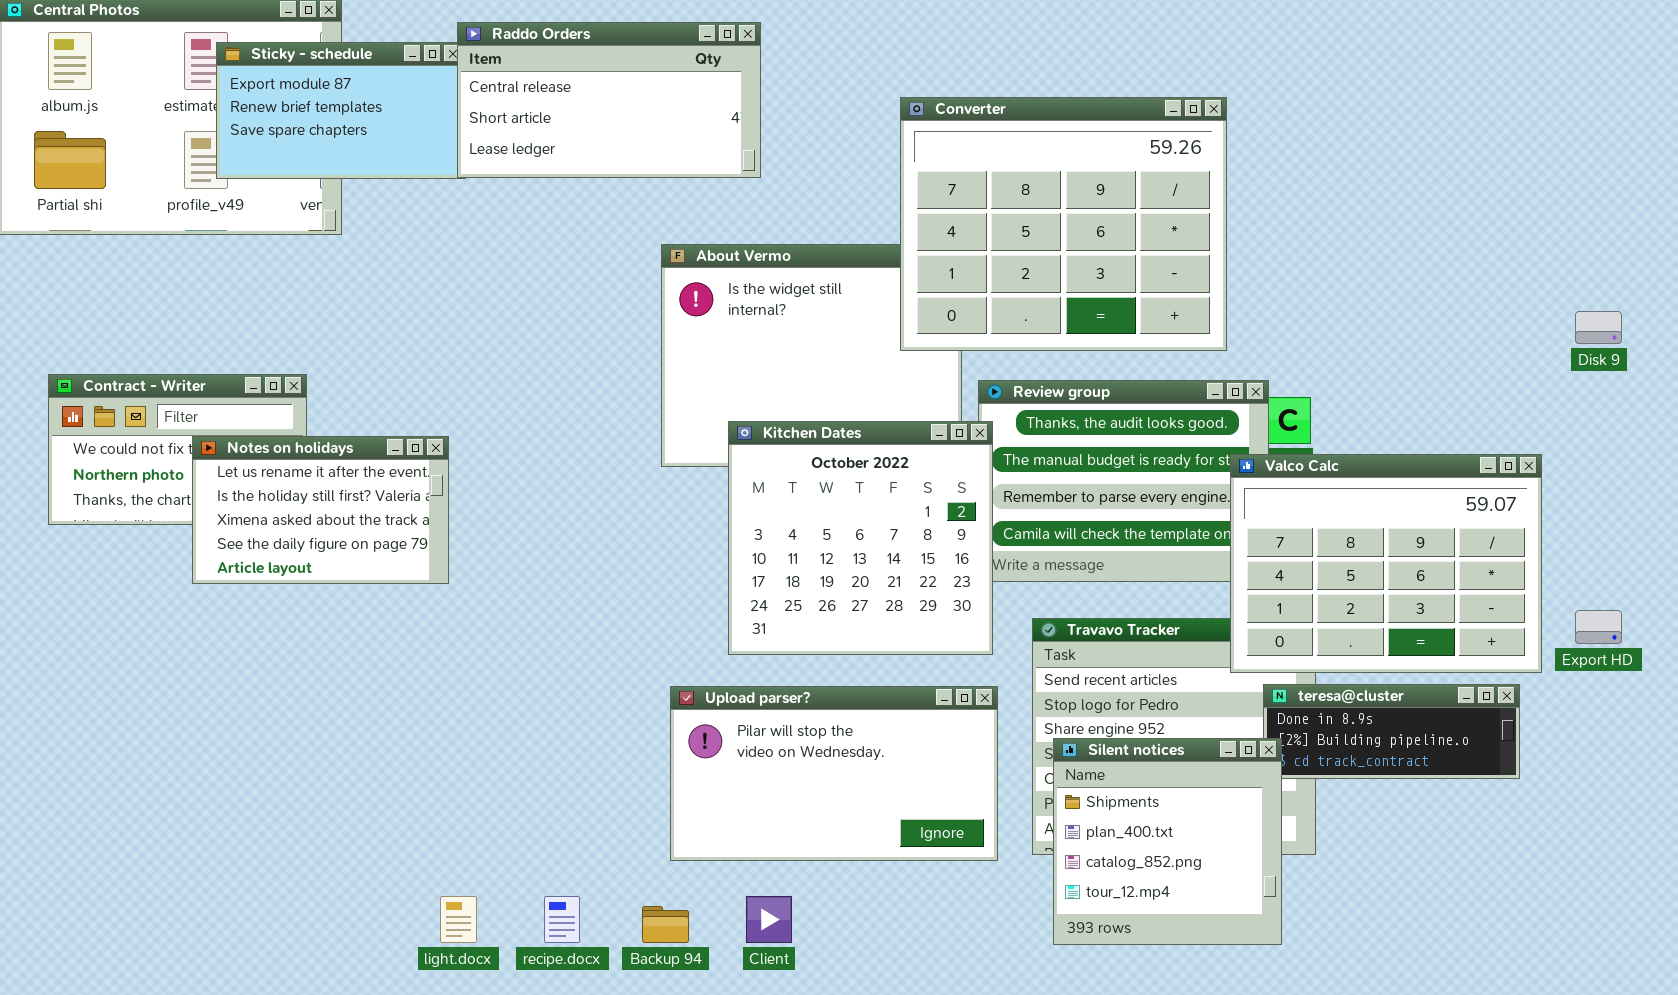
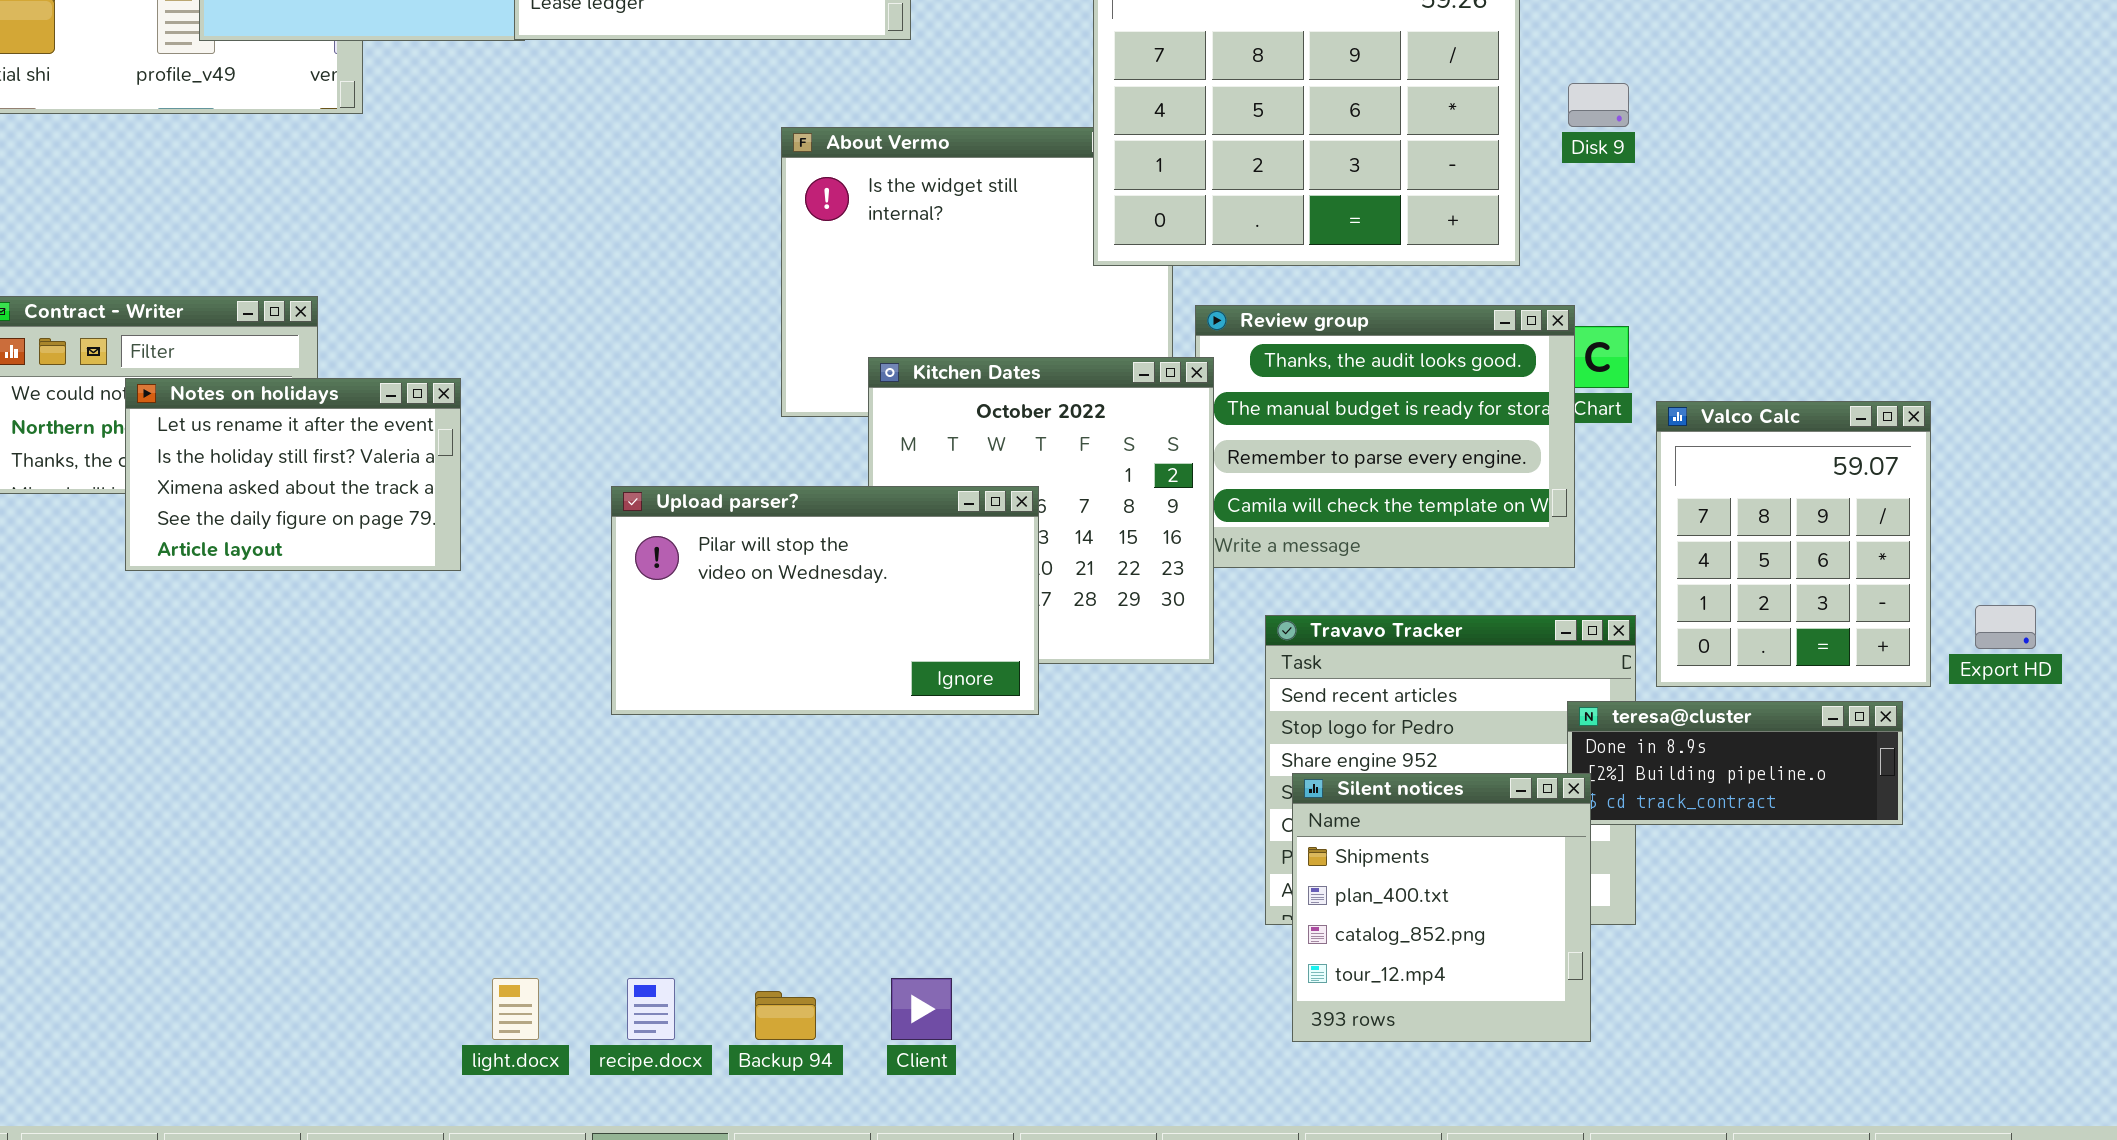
Disk 9: [1575,311,1622,344] -> [1568,83,1629,127], moved
Notes on holidays: [192,436,449,584] -> [125,378,461,571], moved
Valco Calc: [1230,454,1542,673] -> [1656,401,1931,687], resized
Upload parser?: [670,686,998,861] -> [611,486,1039,715], moved

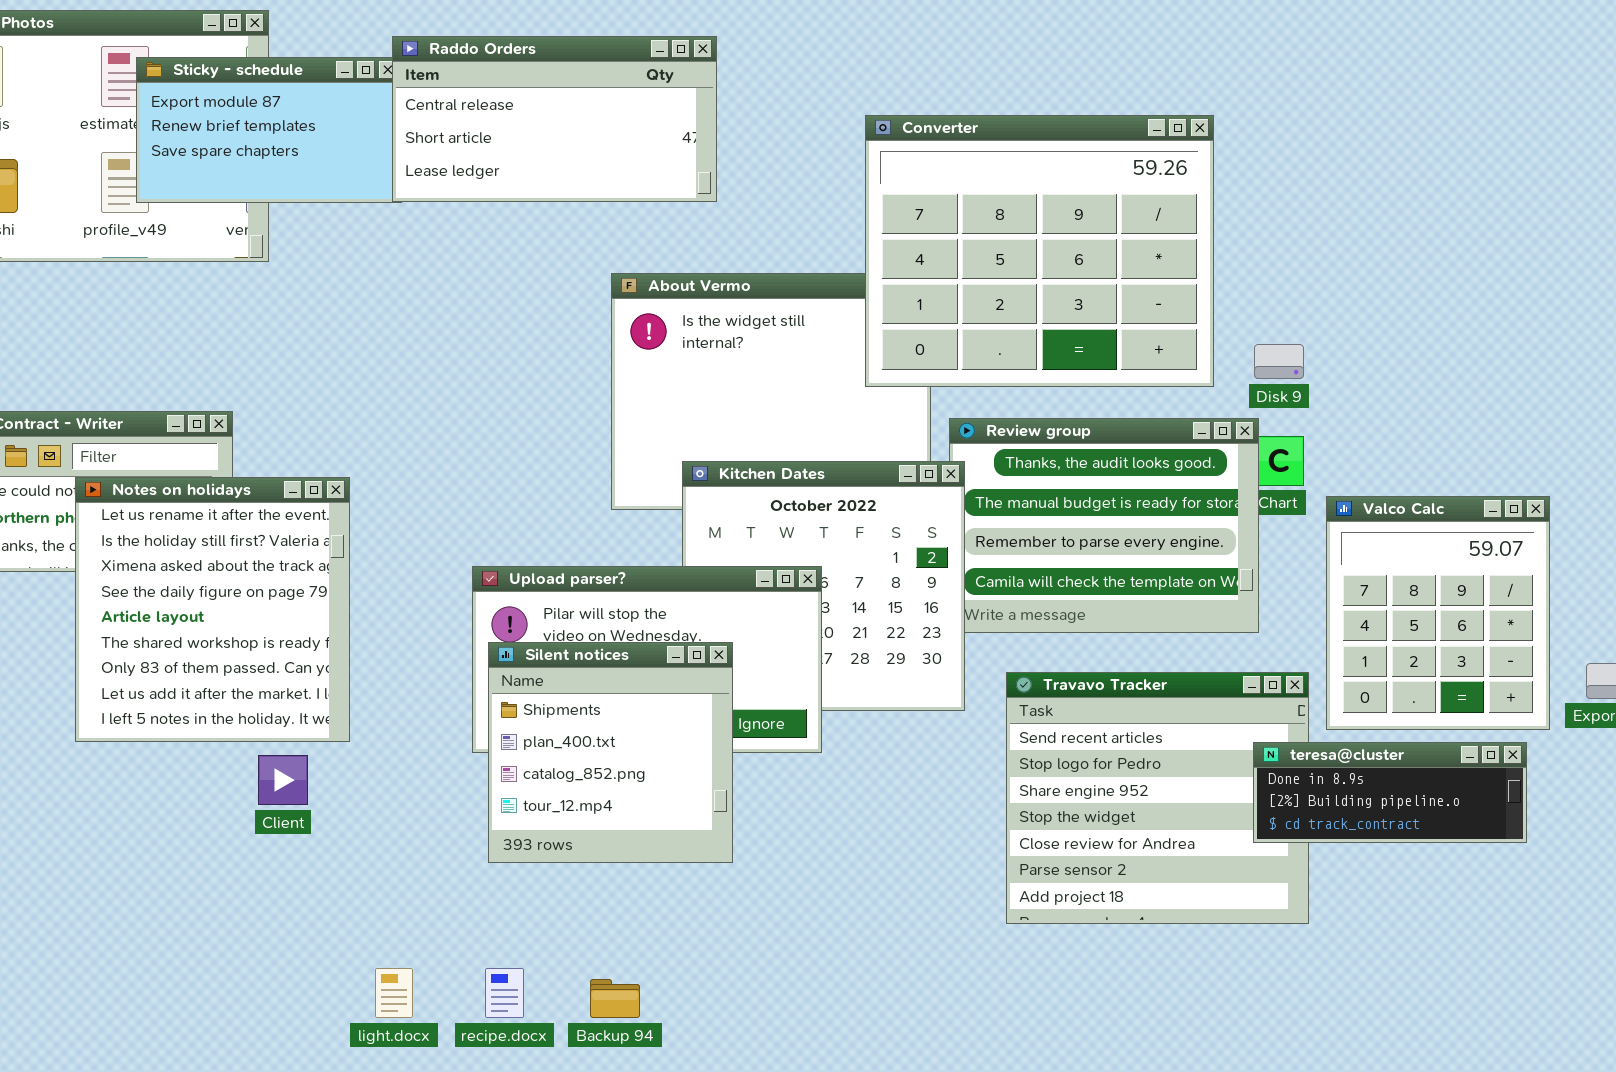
Disk 9: [1568,83,1629,127] -> [1254,344,1304,379], moved
Notes on holidays: [125,378,461,571] -> [75,477,350,742], resized
Silent notices: [1292,773,1591,1042] -> [488,642,733,863], moved
Client: [891,978,952,1040] -> [258,755,308,805], moved

